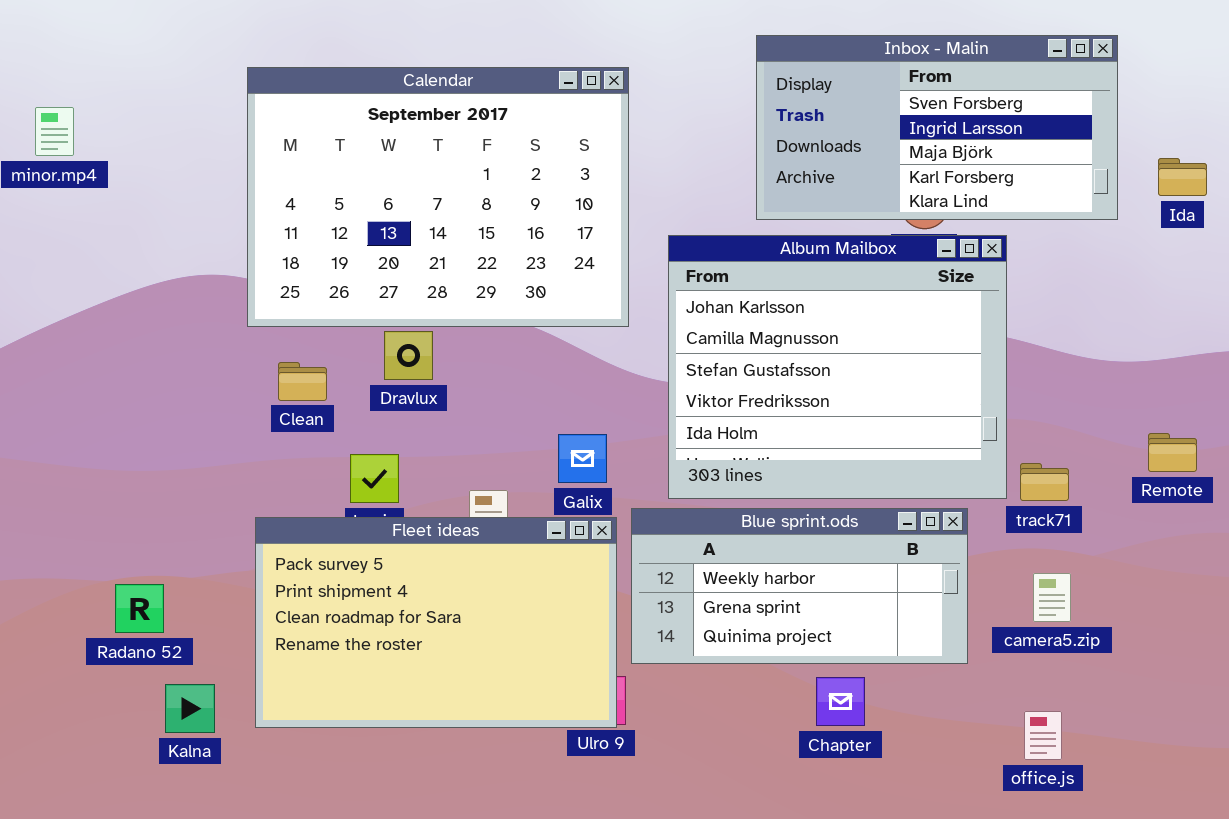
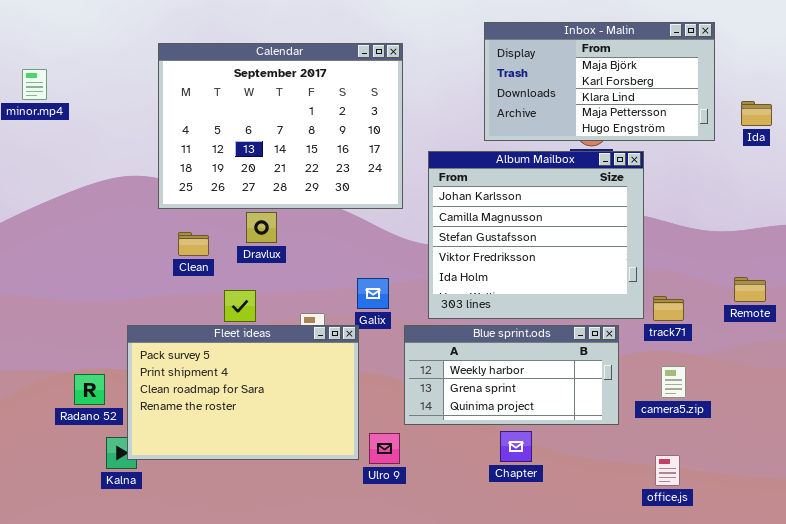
Inbox - Malin: [756,35,1118,220] -> [484,22,715,141], scrolled down 2 rows
Fleet ideas: [255,517,617,728] -> [127,325,359,460], moved
Chapter: [816,677,865,726] -> [500,431,532,462], moved

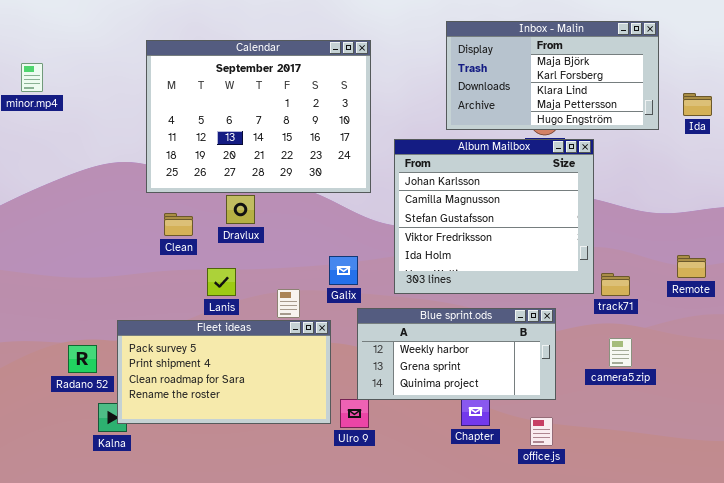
Fleet ideas: [127,325,359,460] -> [117,320,331,424], resized
Blue sprint.ods: [404,325,619,425] -> [357,308,556,400], moved
office.js: [655,455,680,486] -> [530,417,553,446], moved

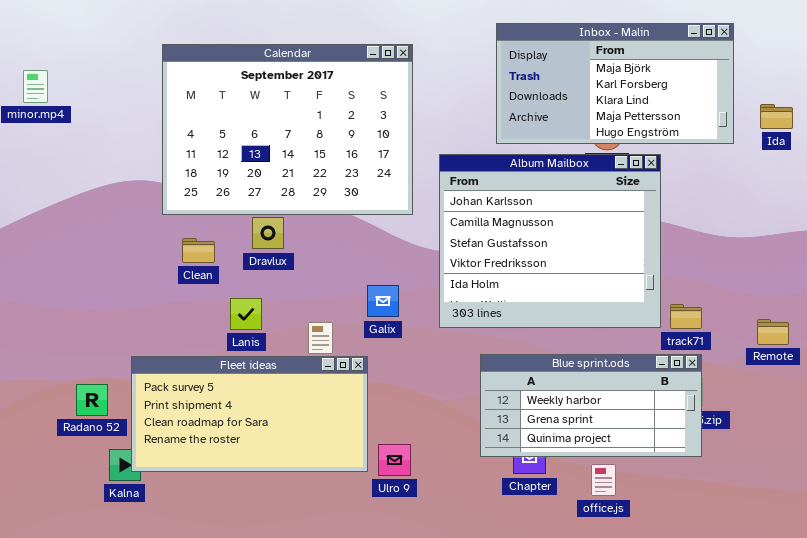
Remote: [677,255,706,278] -> [757,319,789,345], moved
Blue sprint.ods: [357,308,556,400] -> [480,354,702,457], moved

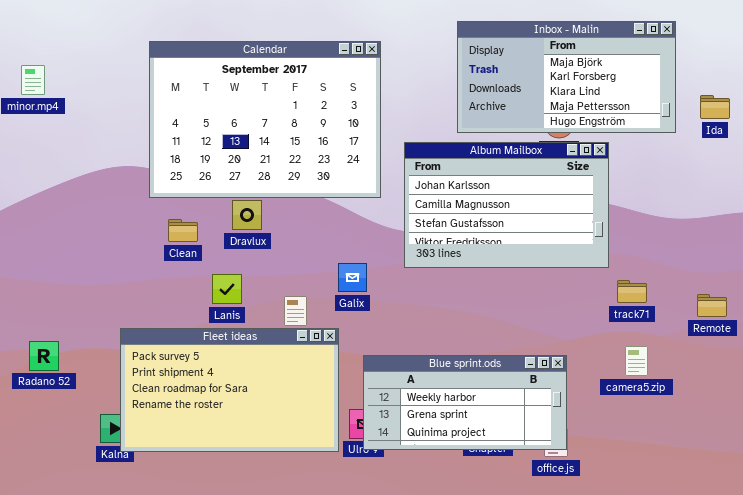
Album Mailbox: [439,154,661,328] -> [404,142,609,268], resized
Blue sprint.ods: [480,354,702,457] -> [363,355,567,450], moved
Fleet ideas: [131,356,368,472] -> [120,328,339,452], resized
Radano 52: [76,384,108,416] -> [29,341,59,371], moved

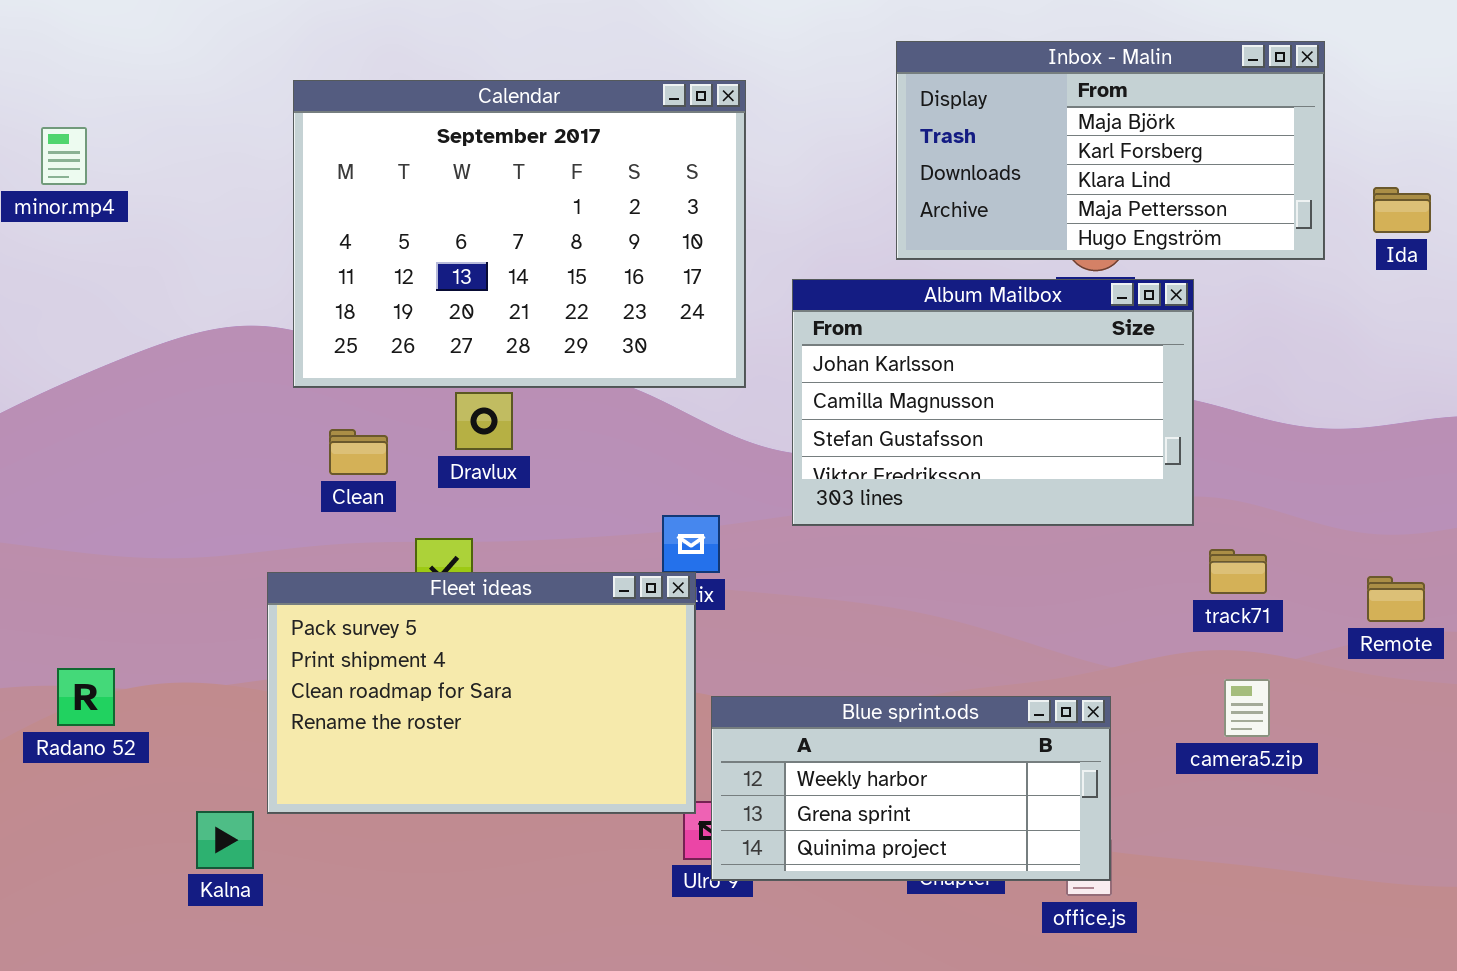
Fleet ideas: [120,328,339,452] -> [267,572,696,814], moved

